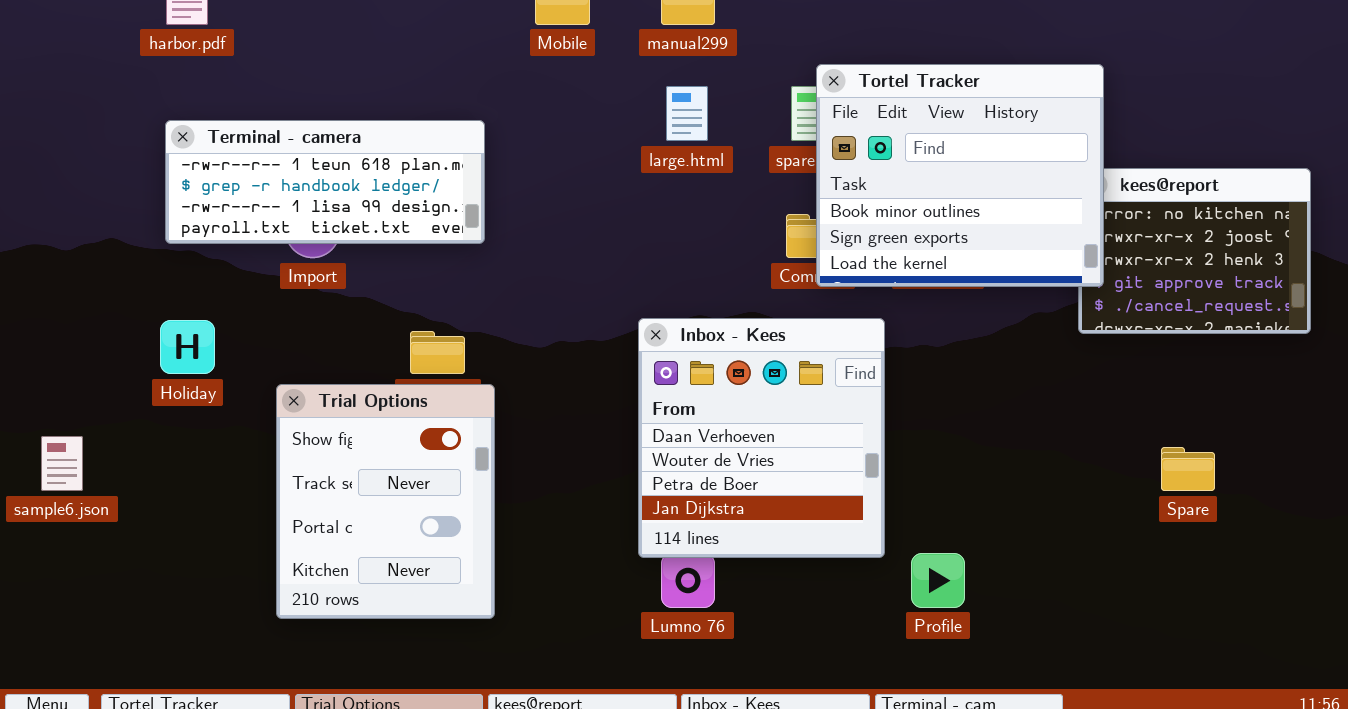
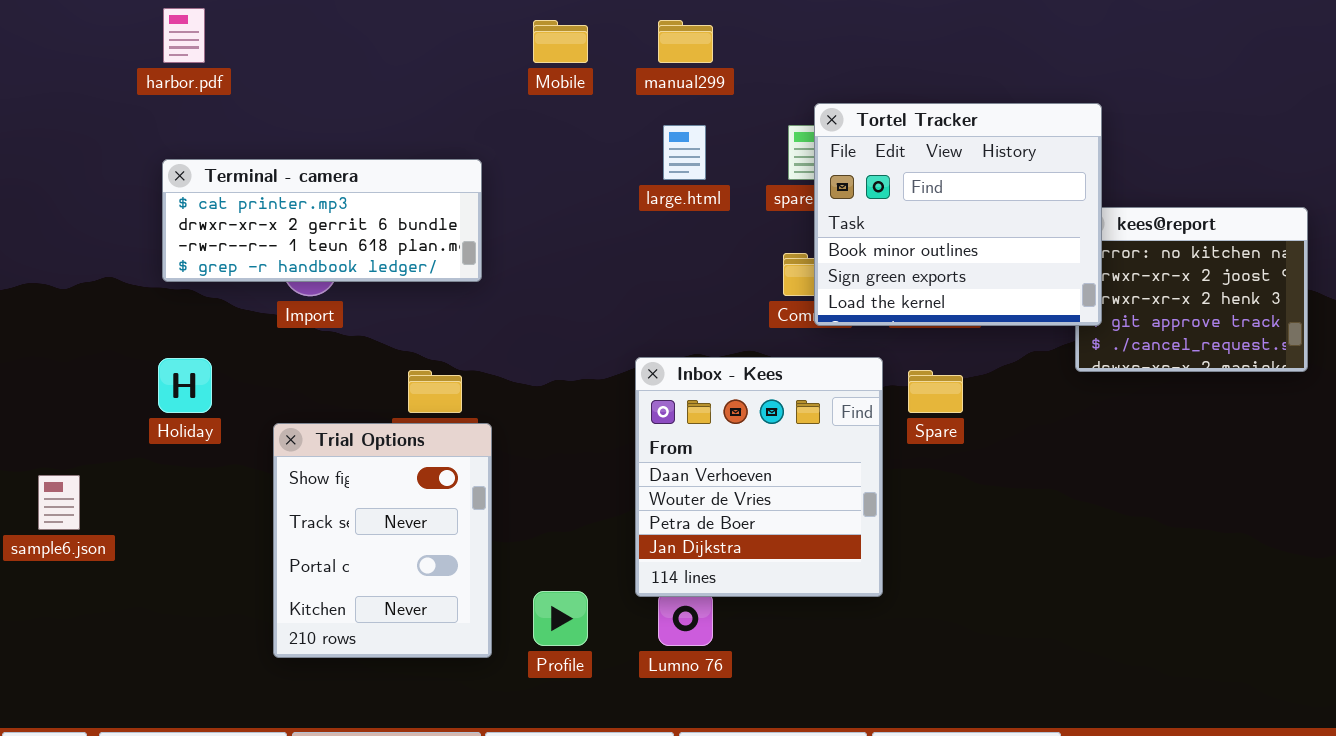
Terminal - camera: [165,120,485,244] -> [162,159,482,282], scrolled up 2 rows
Spare: [1161,447,1215,491] -> [908,370,963,413], moved
Profile: [911,553,965,608] -> [533,591,588,646], moved

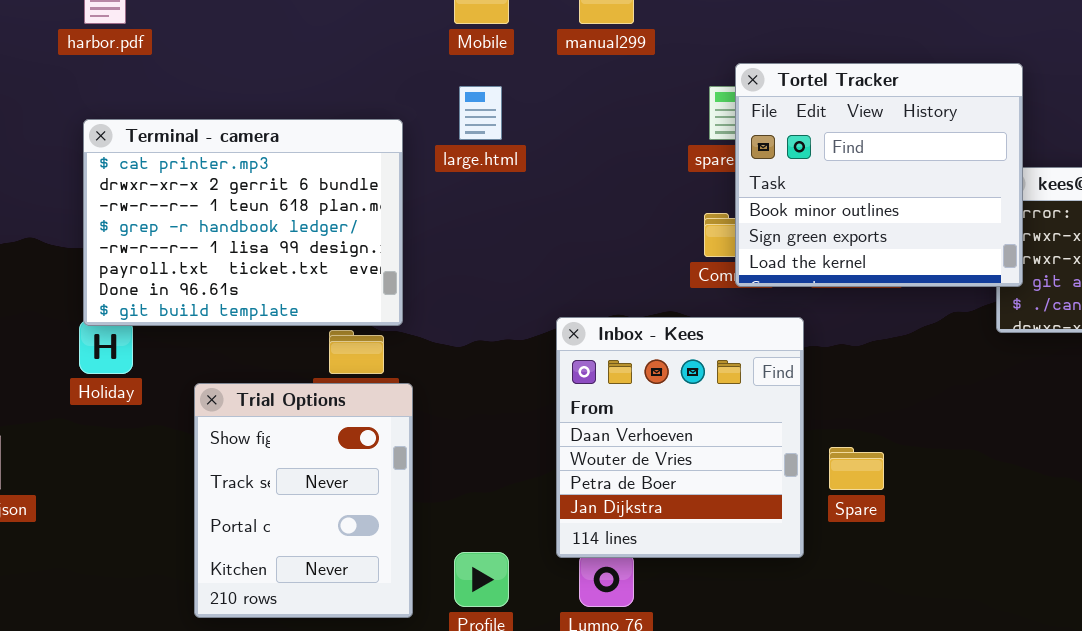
large.html: [663,125,706,180] -> [459,86,502,140], moved
Terminal - camera: [162,159,482,282] -> [83,119,403,326], resized
Spare: [908,370,963,413] -> [829,447,884,490], moved

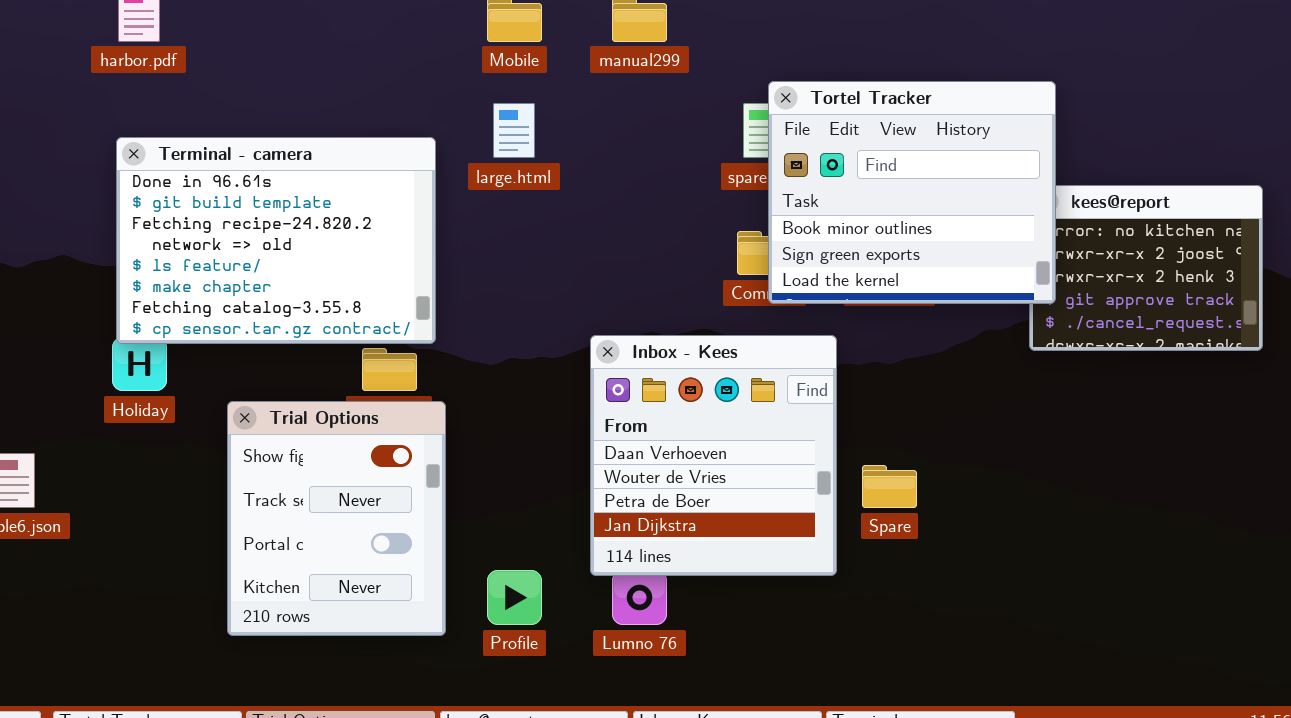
Terminal - camera: [83,119,403,326] -> [116,137,436,344], scrolled down 6 rows

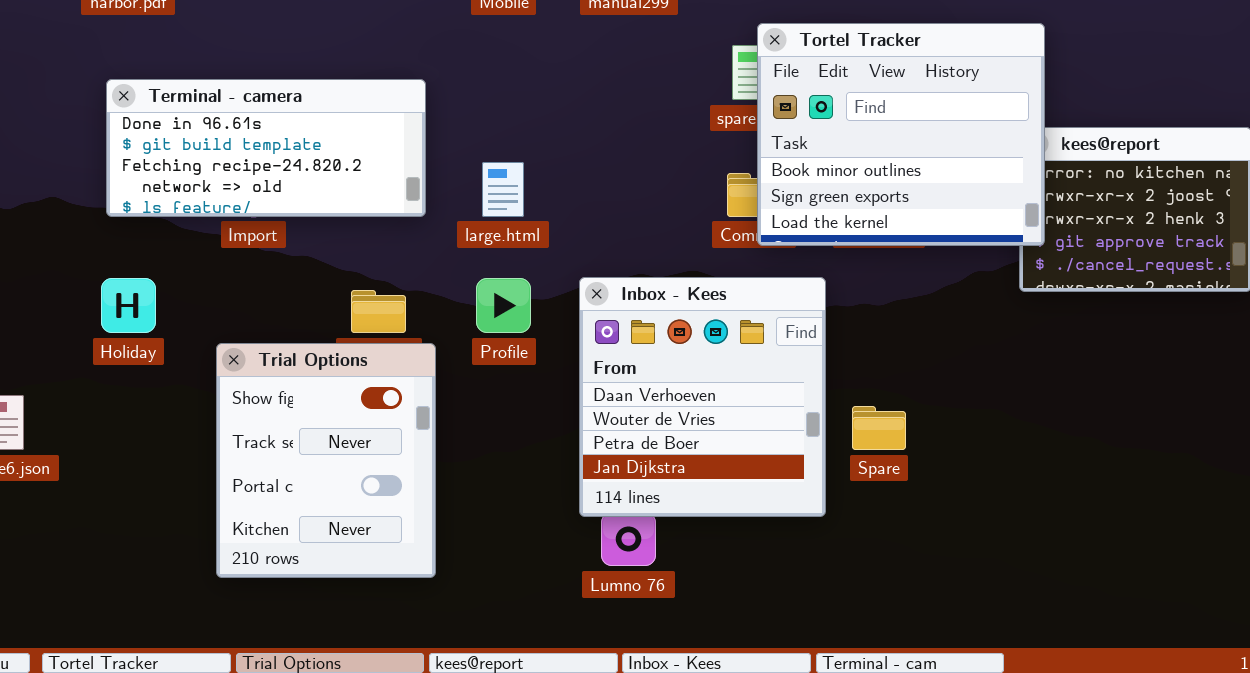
large.html: [493,103,535,158] -> [482,162,524,217], moved
Terminal - camera: [116,137,436,344] -> [106,79,426,217], resized
Profile: [487,570,542,625] -> [476,278,531,333], moved

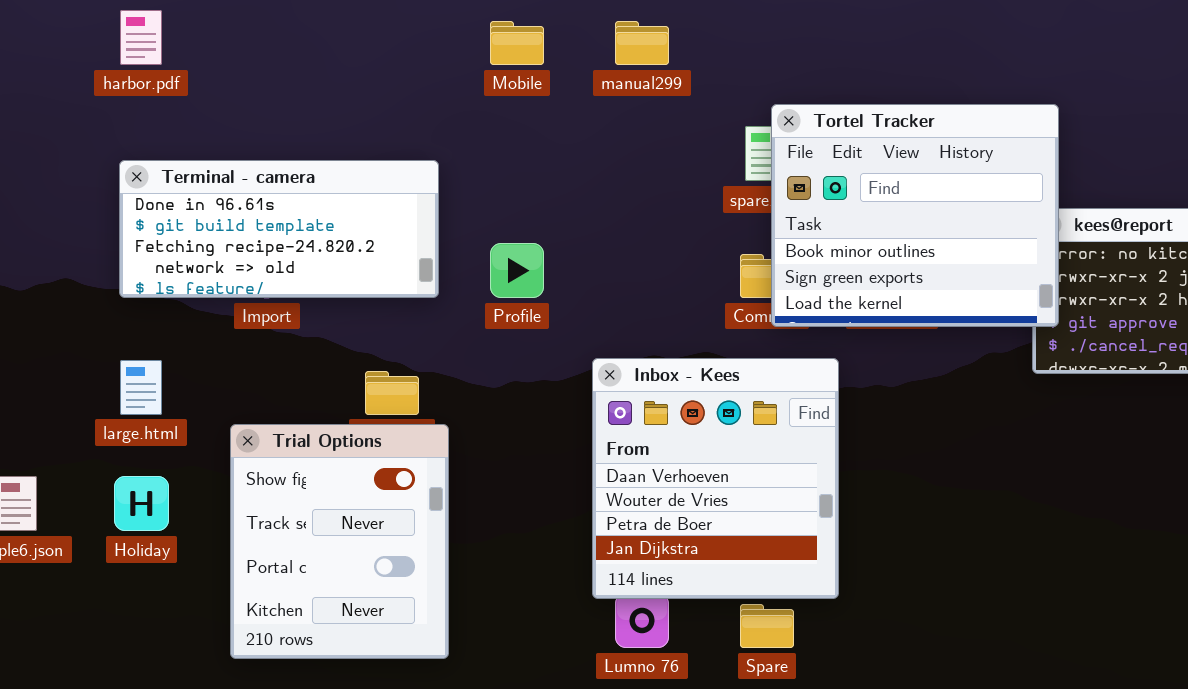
large.html: [482,162,524,217] -> [120,360,162,415], moved
Holiday: [101,278,156,333] -> [114,476,169,531], moved
Profile: [476,278,531,333] -> [490,243,544,298], moved
Spare: [852,406,906,450] -> [740,604,794,648], moved

